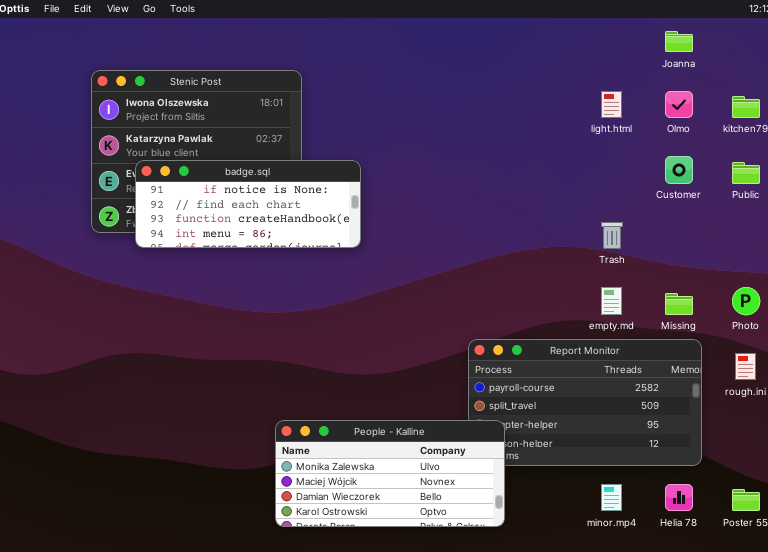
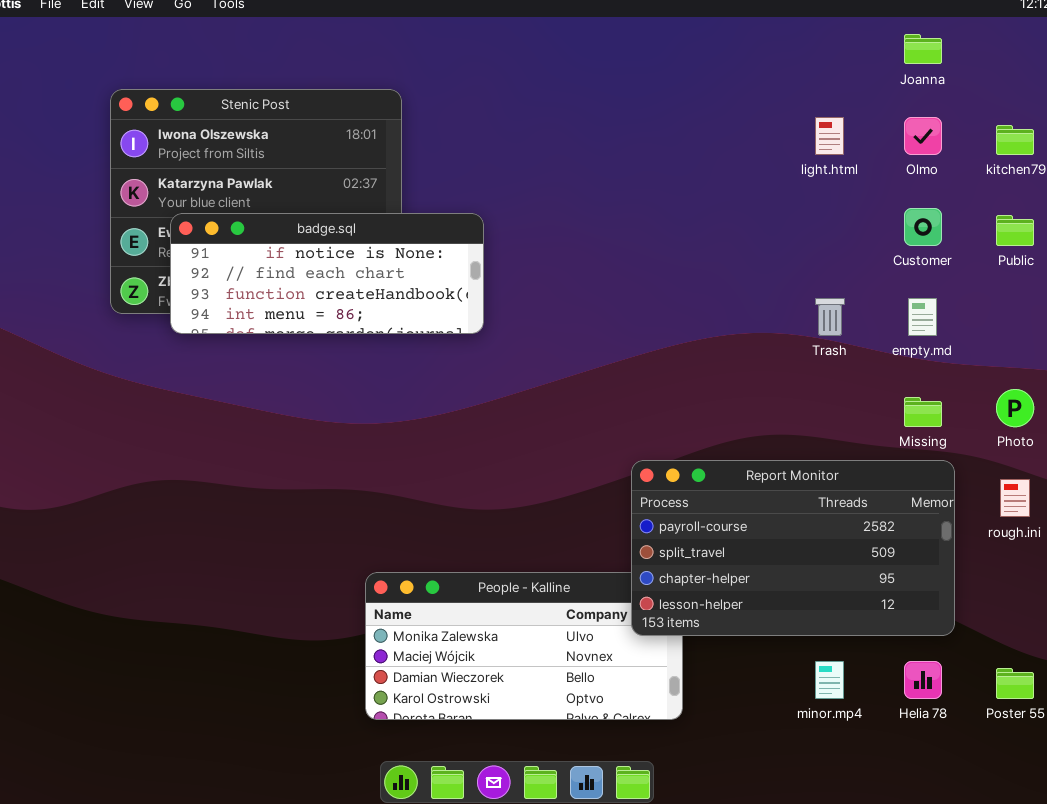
empty.md: [601,287,622,315] -> [908,298,937,336], moved
Report Monitor: [468,339,702,466] -> [631,460,955,636], raised

